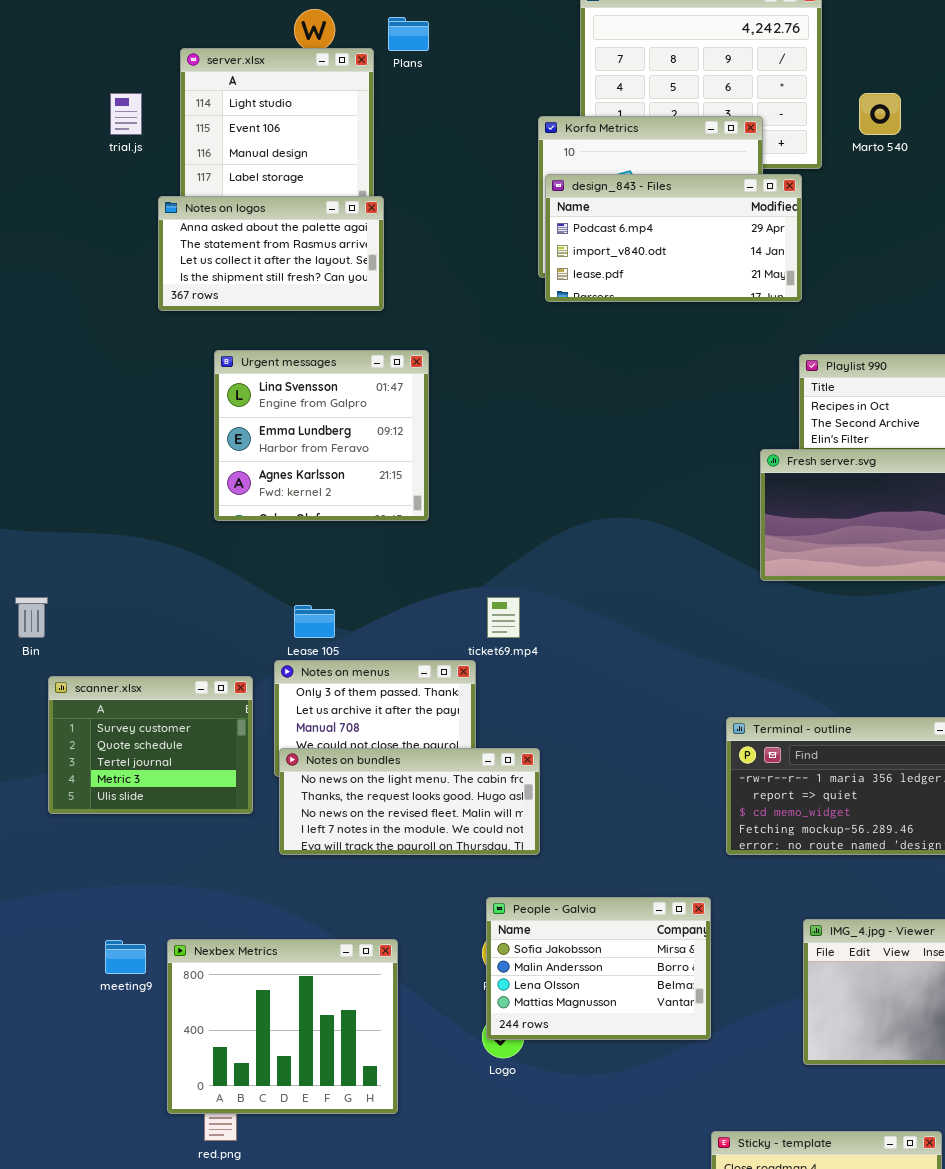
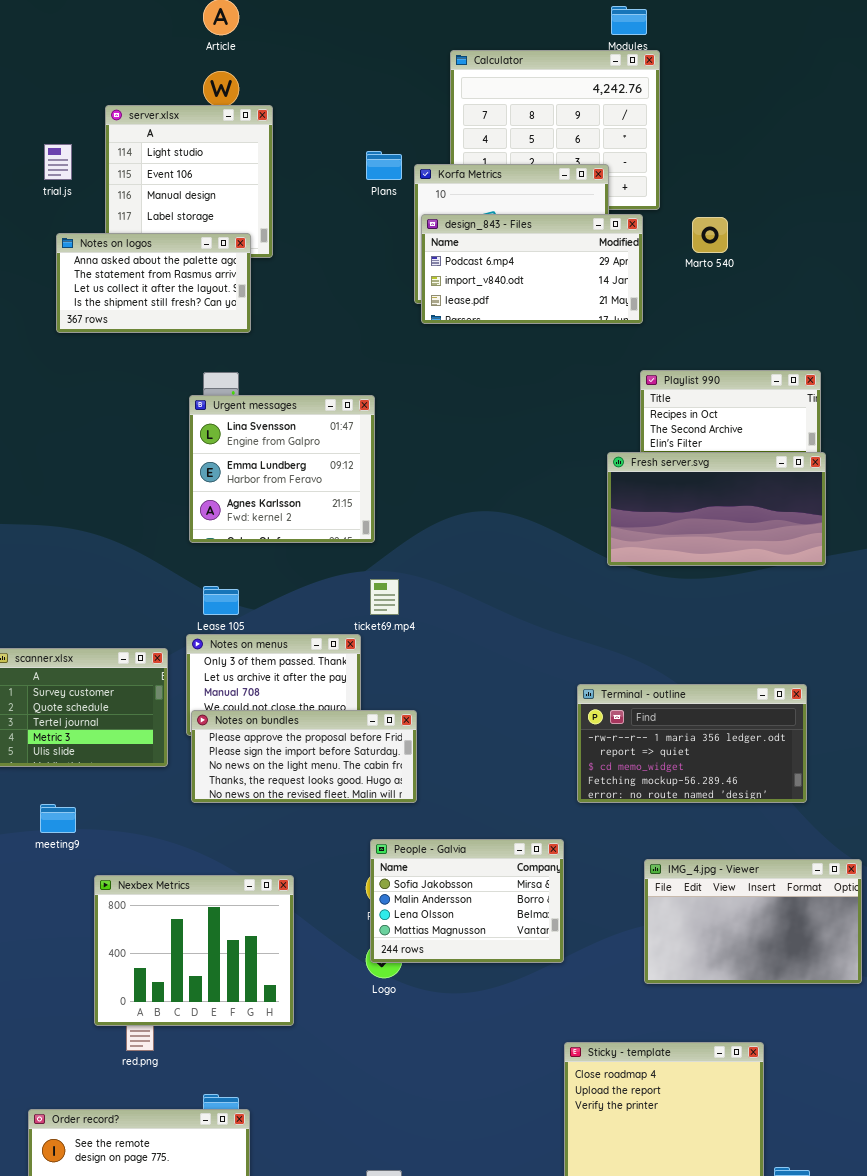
Plans: [388,17,429,51] -> [366,151,402,180], moved
Marto 540: [859,93,901,135] -> [692,217,728,253], moved
Notes on logos: [158,196,384,311] -> [56,233,251,333], moved
Urgent messages: [214,350,429,521] -> [189,395,375,543], moved
Notes on bundles: [279,748,540,855] -> [191,710,417,803], scrolled up 2 rows
meeting9: [105,940,146,974] -> [40,804,76,833], moved

